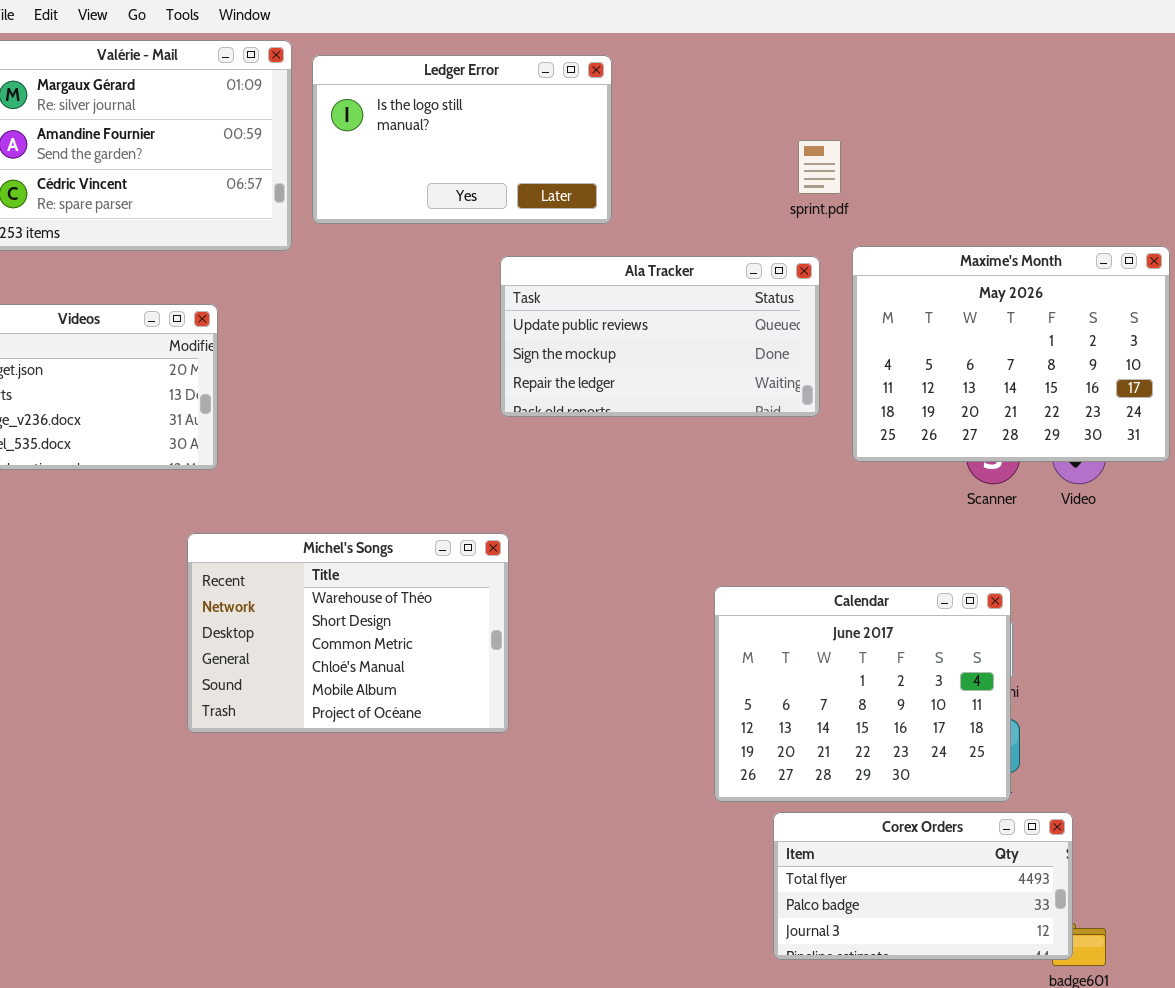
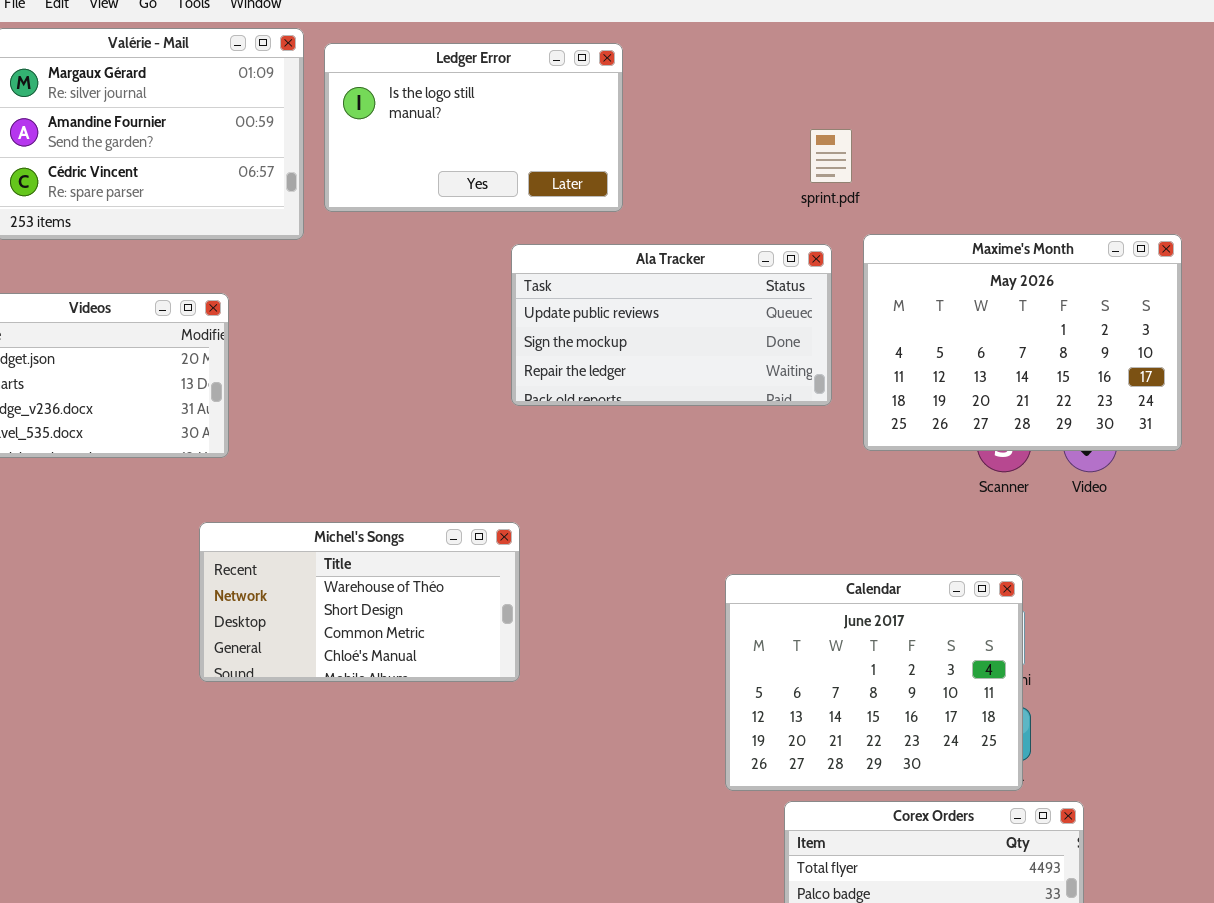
Michel's Songs: [187,533,509,733] -> [199,522,520,682], resized

